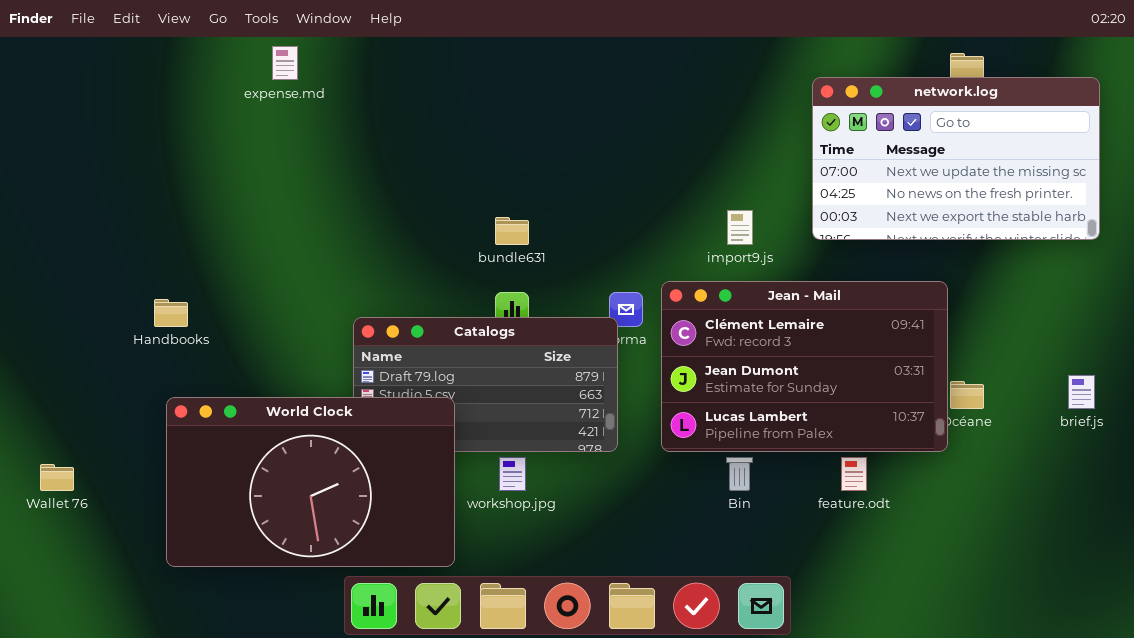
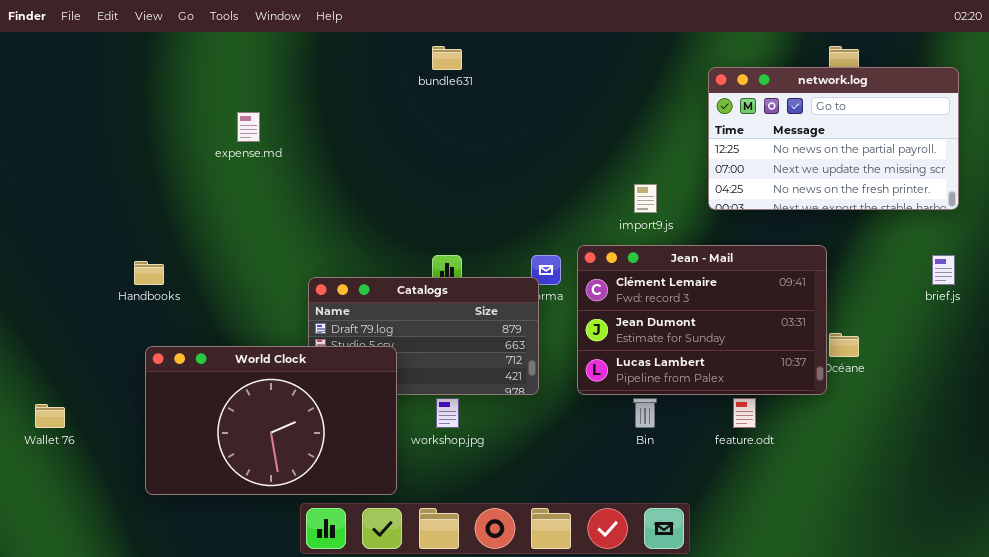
expense.md: [272,46,298,80] -> [237,112,260,142], moved
network.log: [812,77,1100,240] -> [708,67,959,210], scrolled up 1 row
bundle631: [495,217,529,245] -> [432,46,462,70], moved
brief.js: [1068,375,1095,409] -> [932,255,955,285], moved

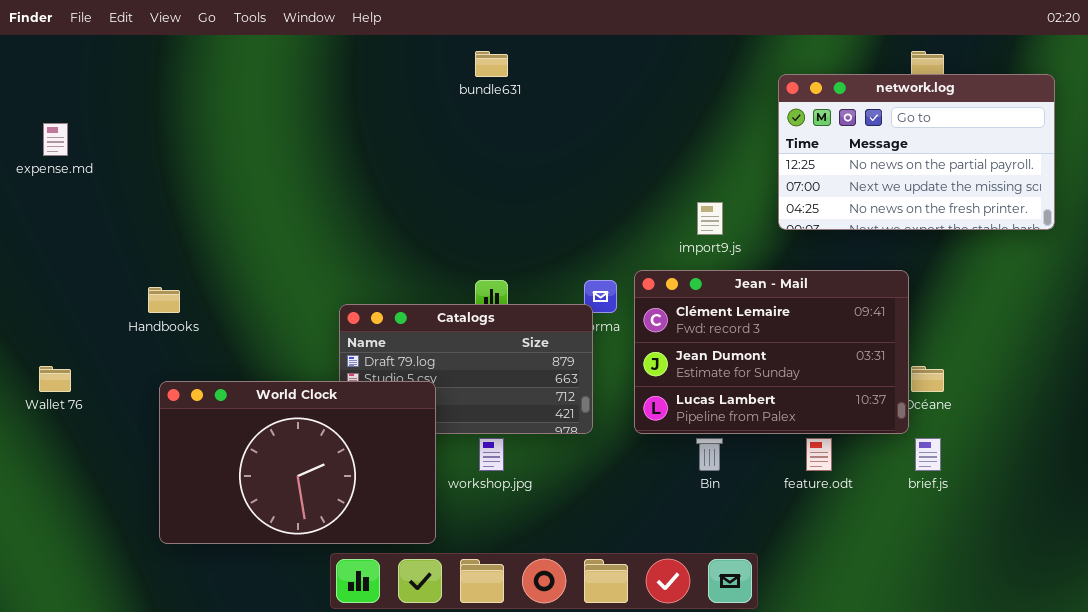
expense.md: [237,112,260,142] -> [43,123,68,156], moved
brief.js: [932,255,955,285] -> [915,438,941,471], moved
Wallet 76: [35,404,65,428] -> [39,366,71,392], moved

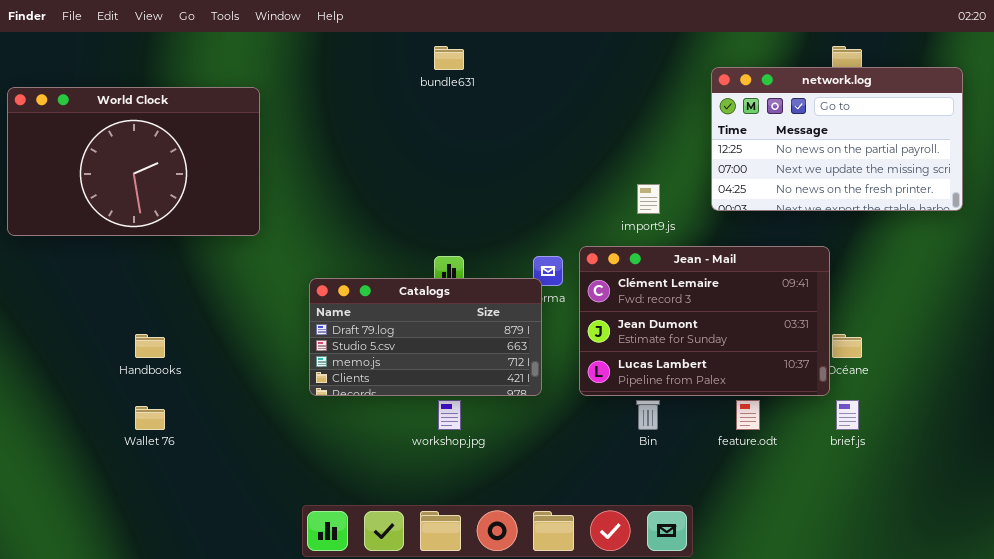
Handbooks: [148,287,180,313] -> [135,334,165,358], moved
Wallet 76: [39,366,71,392] -> [135,406,165,430], moved
World Clock: [159,381,436,544] -> [7,87,260,236], moved

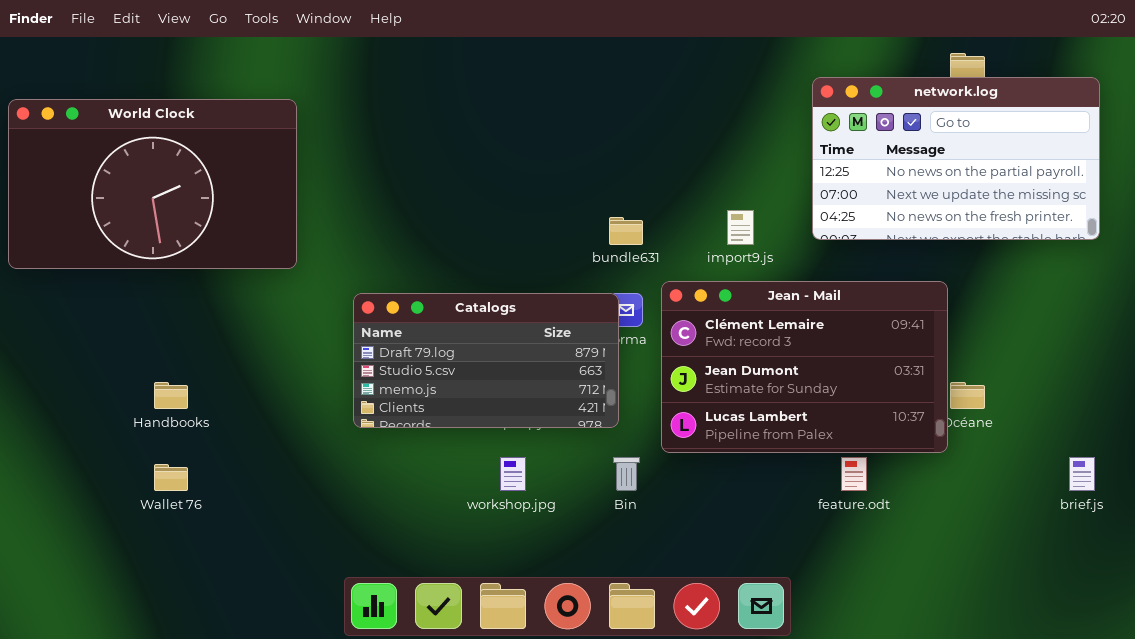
bundle631: [434,46,464,70] -> [609,217,643,245], moved
Catalogs: [309,278,542,396] -> [353,293,619,428], moved
Bin: [636,400,660,430] -> [613,457,640,491], moved
brief.js: [836,400,859,430] -> [1069,457,1095,491], moved

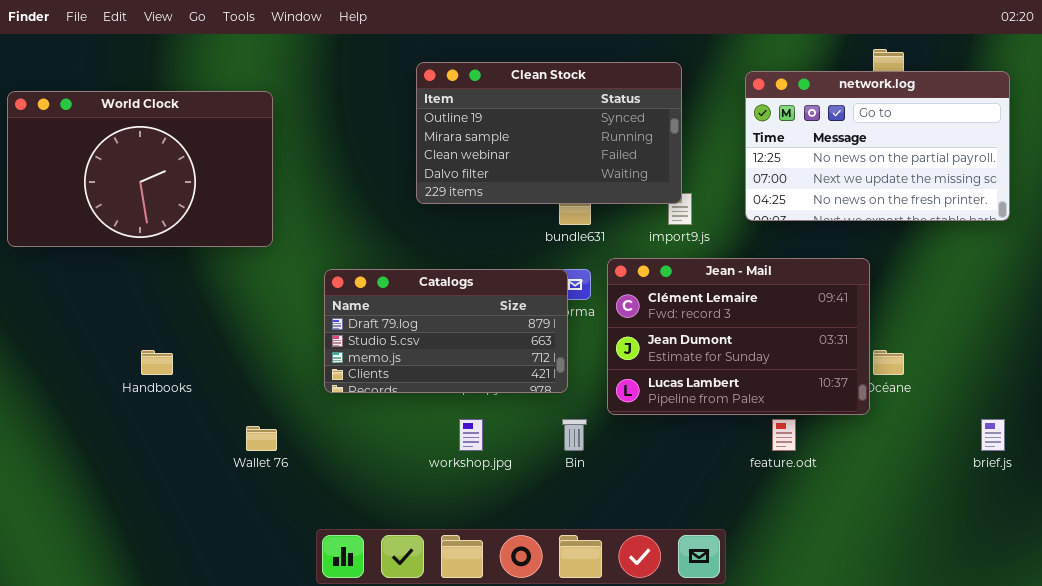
Clean Stock: none -> [416,62,682,204], opened
Wallet 76: [154,464,188,491] -> [246,426,277,451], moved

